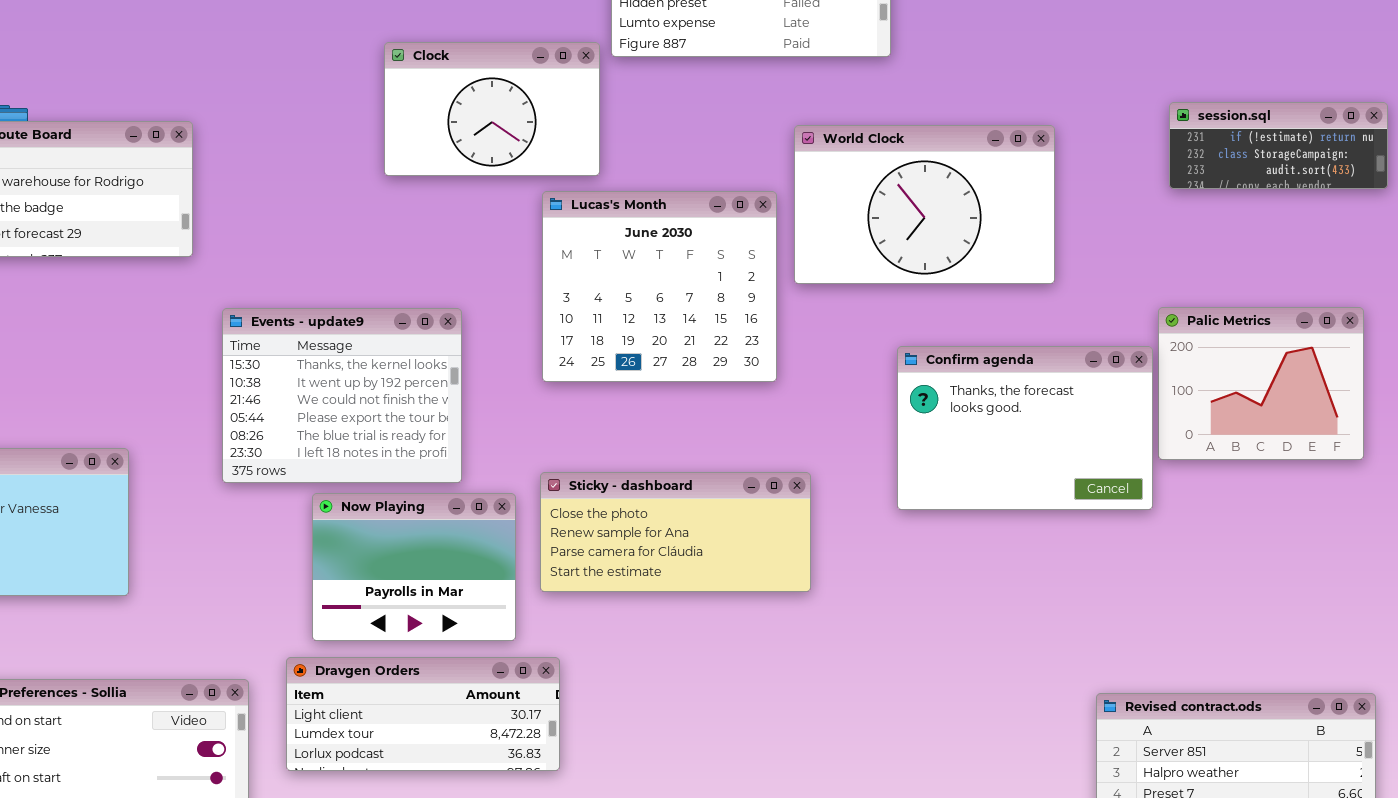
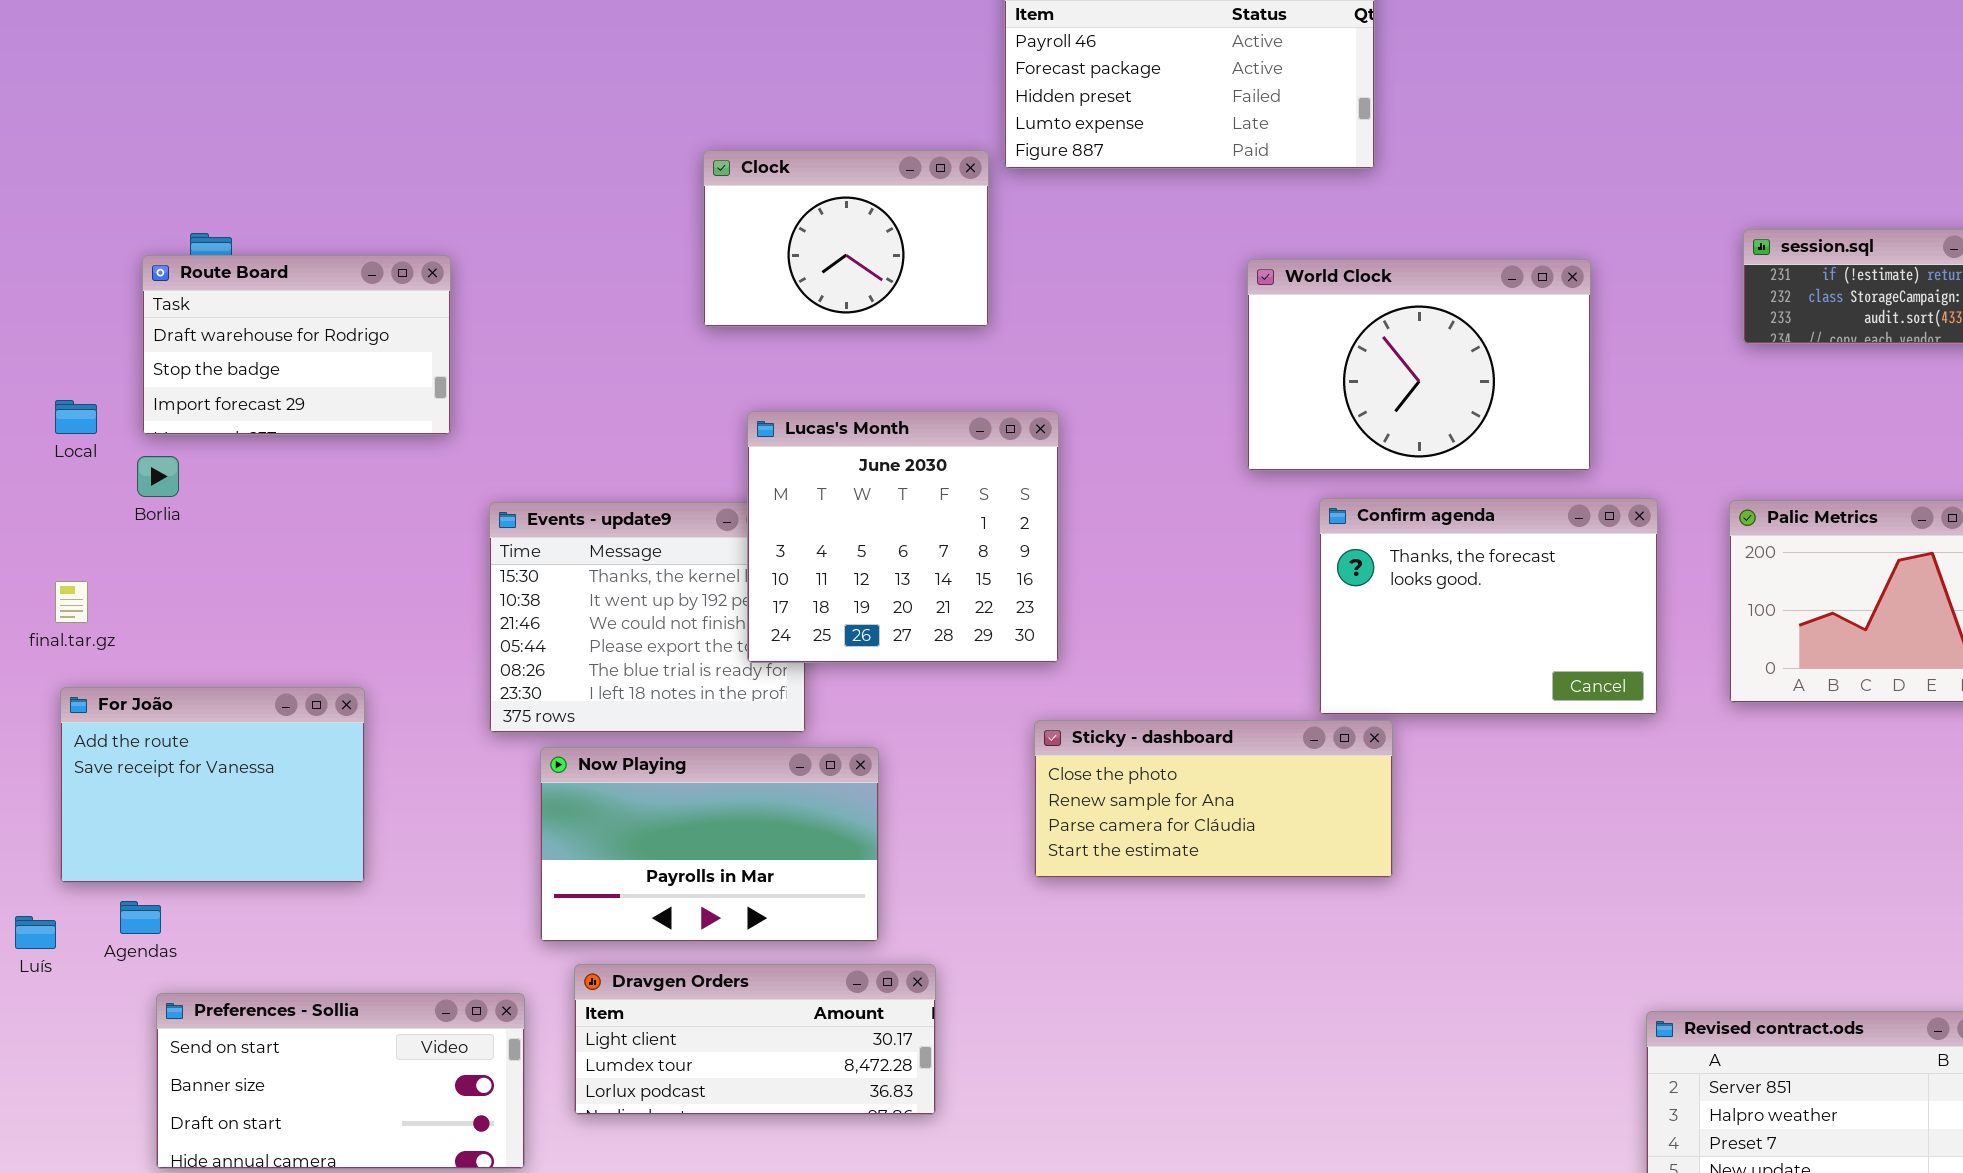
Lucas's Month: [542,191,777,382] -> [747,411,1059,663], moved
Confirm agenda: [897,346,1153,510] -> [1319,498,1658,715], moved
Sticky - dashboard: [540,472,811,592] -> [1034,720,1393,878], moved
Now Playing: [312,493,516,641] -> [540,747,879,942], resized

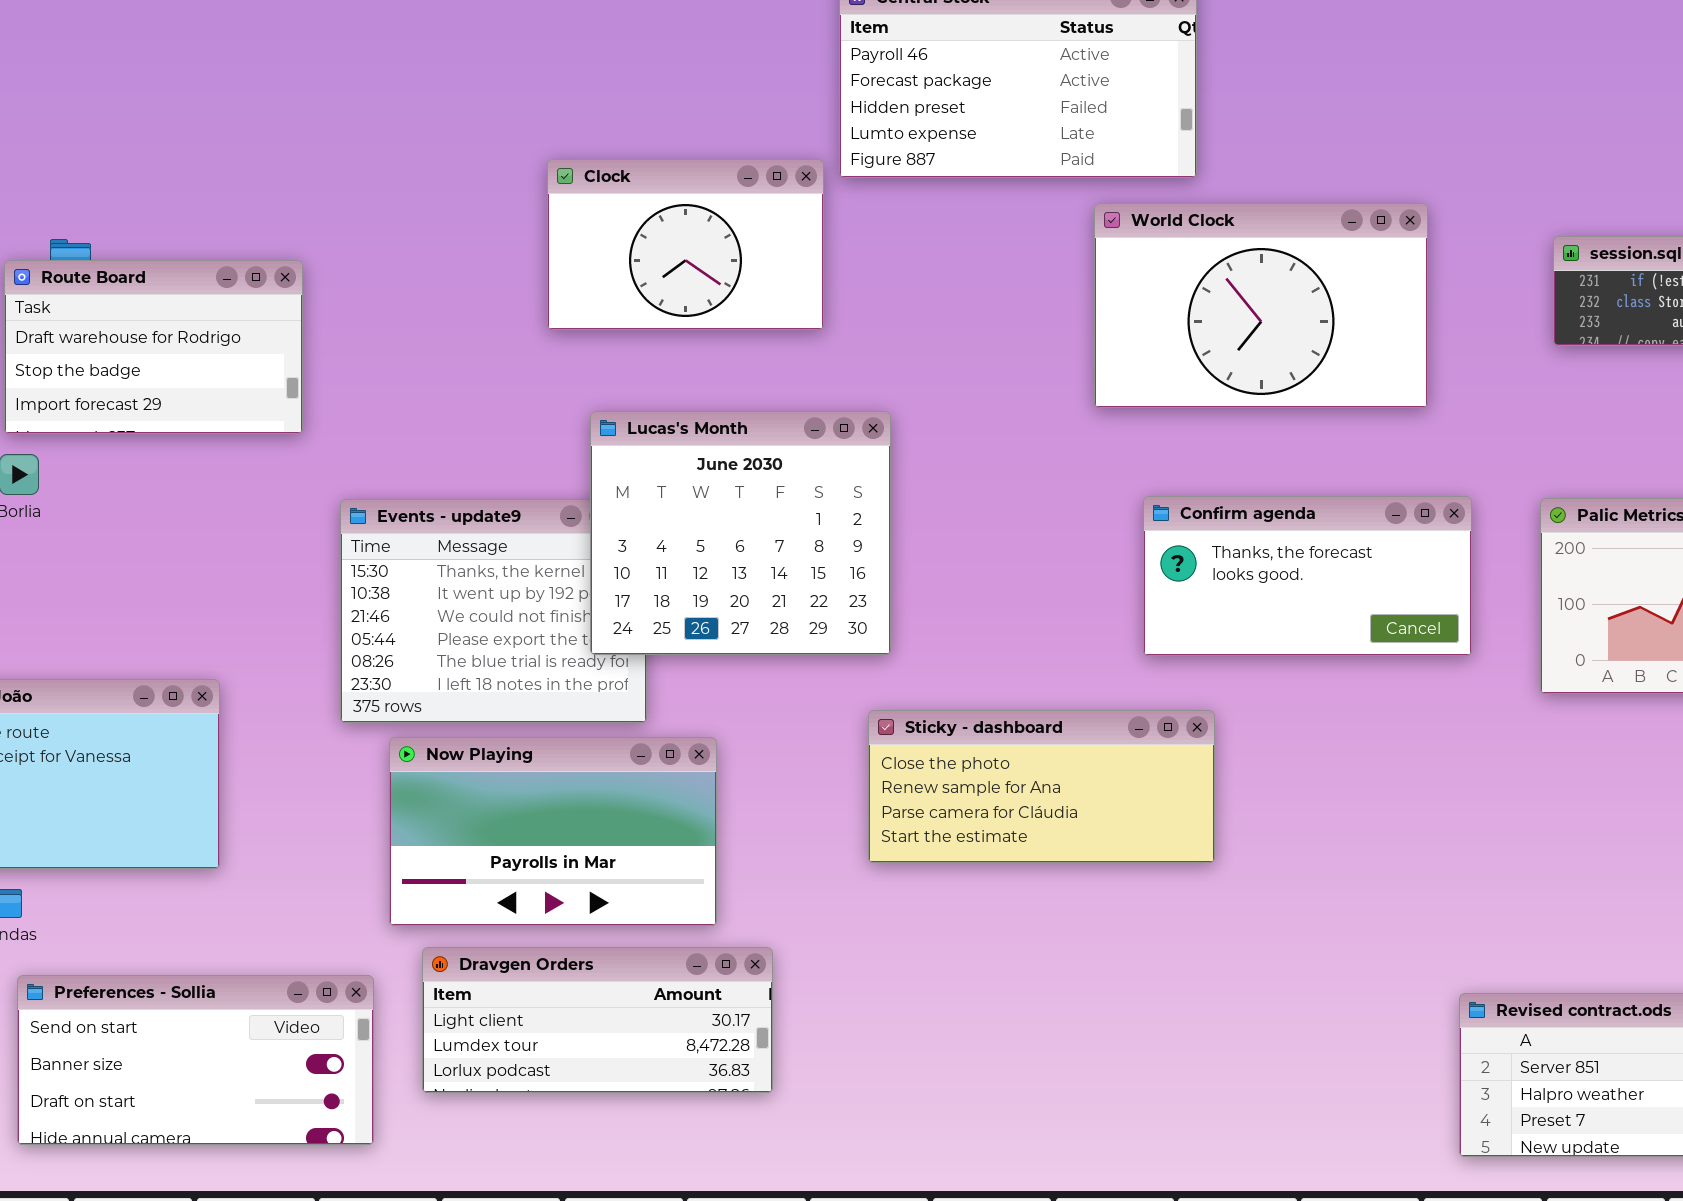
World Clock: [1247,259,1591,471] -> [1094,203,1428,408], moved
Confirm agenda: [1319,498,1658,715] -> [1143,496,1472,656], resized

